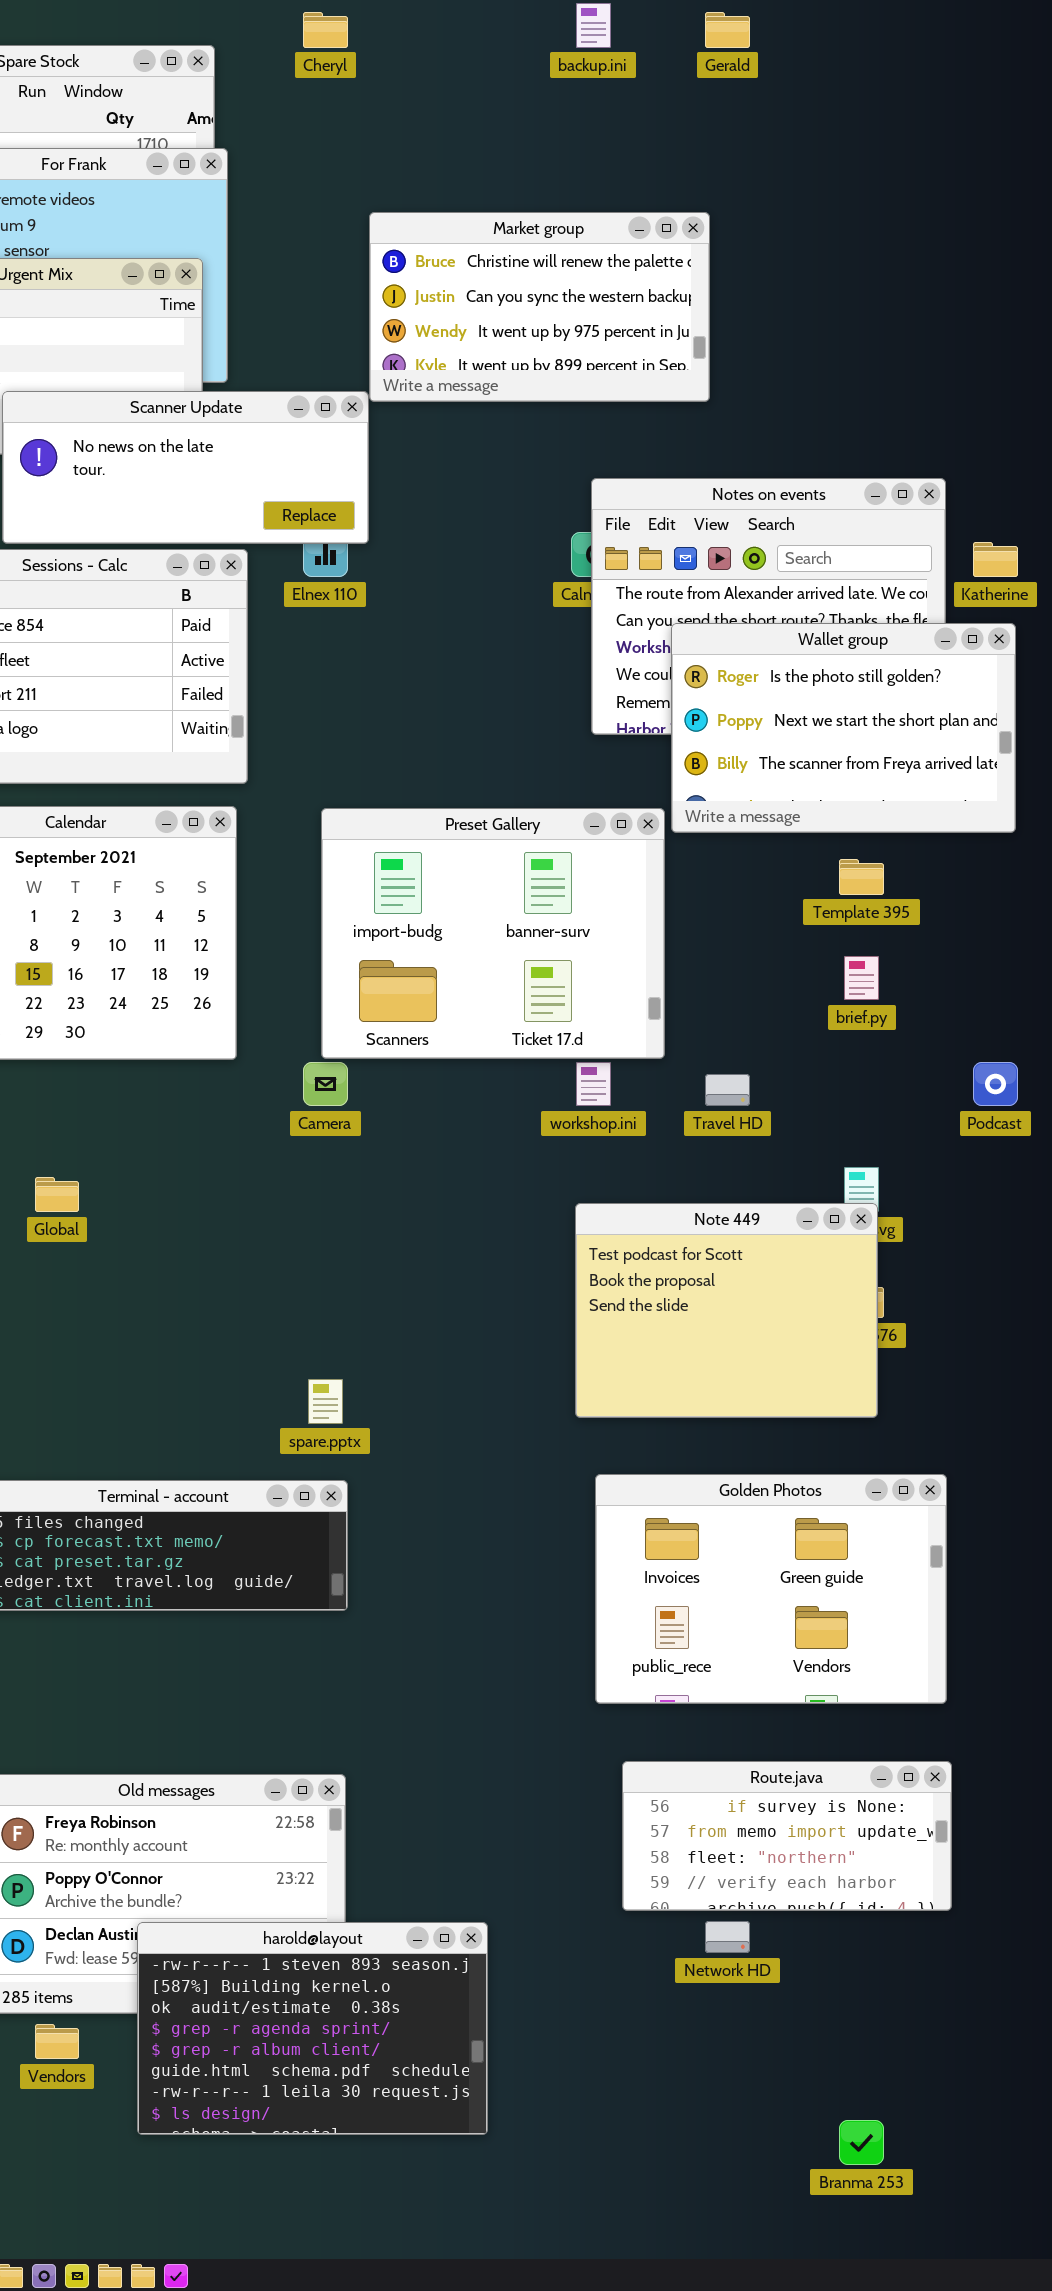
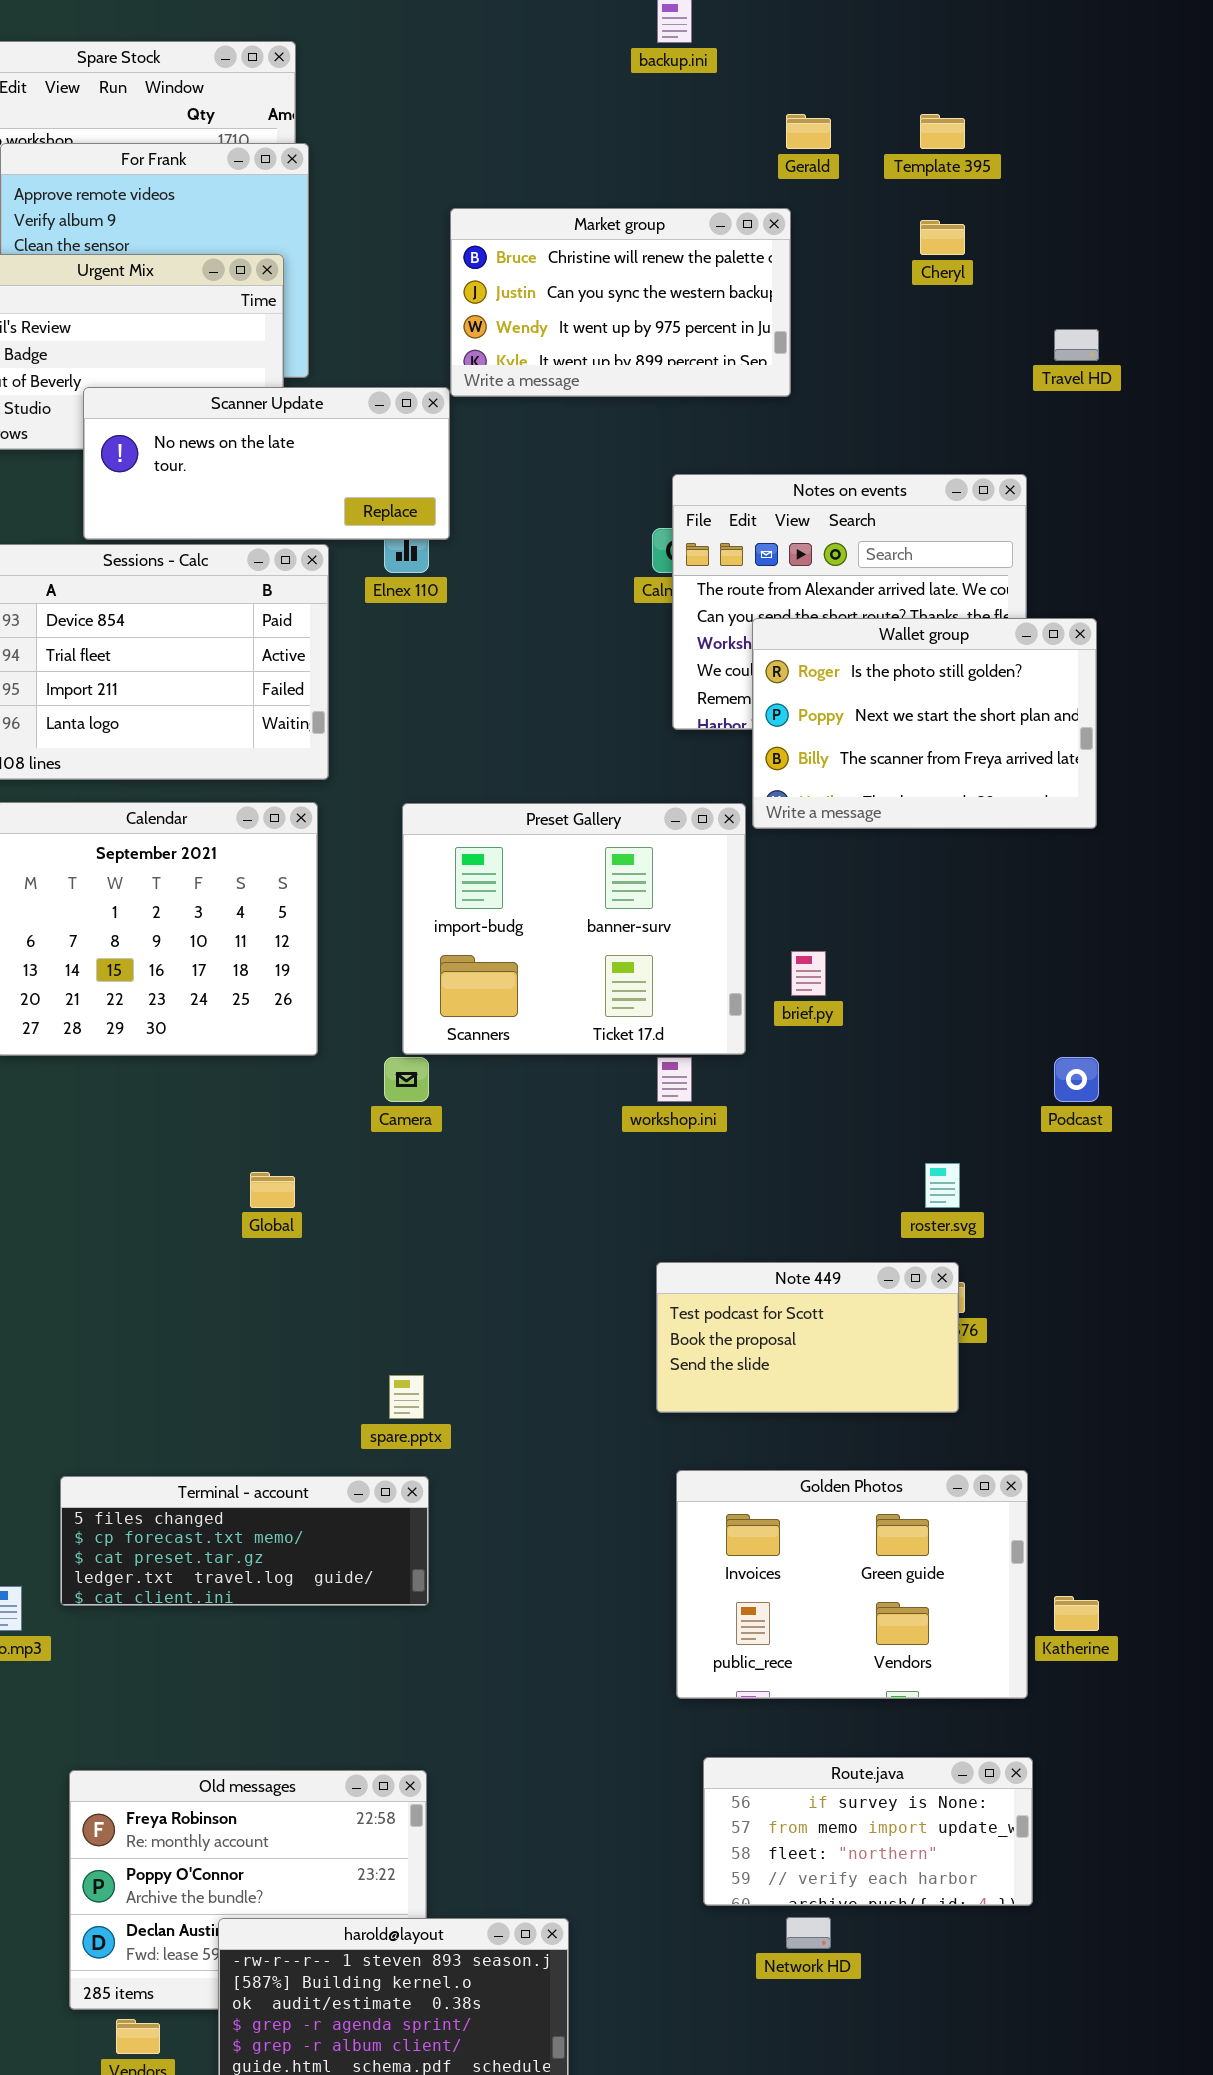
Cheryl: [303,12,348,48] -> [920,220,965,255], moved
Gerald: [705,12,750,48] -> [786,114,831,149], moved
Katherine: [973,542,1018,577] -> [1054,1596,1099,1631], moved
Template 395: [839,859,884,895] -> [920,114,965,149], moved
brief.py: [844,956,879,1000] -> [791,951,826,996], moved
Travel HD: [705,1074,750,1106] -> [1054,329,1099,361], moved
Global: [35,1177,79,1212] -> [250,1172,295,1208], moved
Note 449: [575,1203,878,1418] -> [656,1262,959,1413], resized

